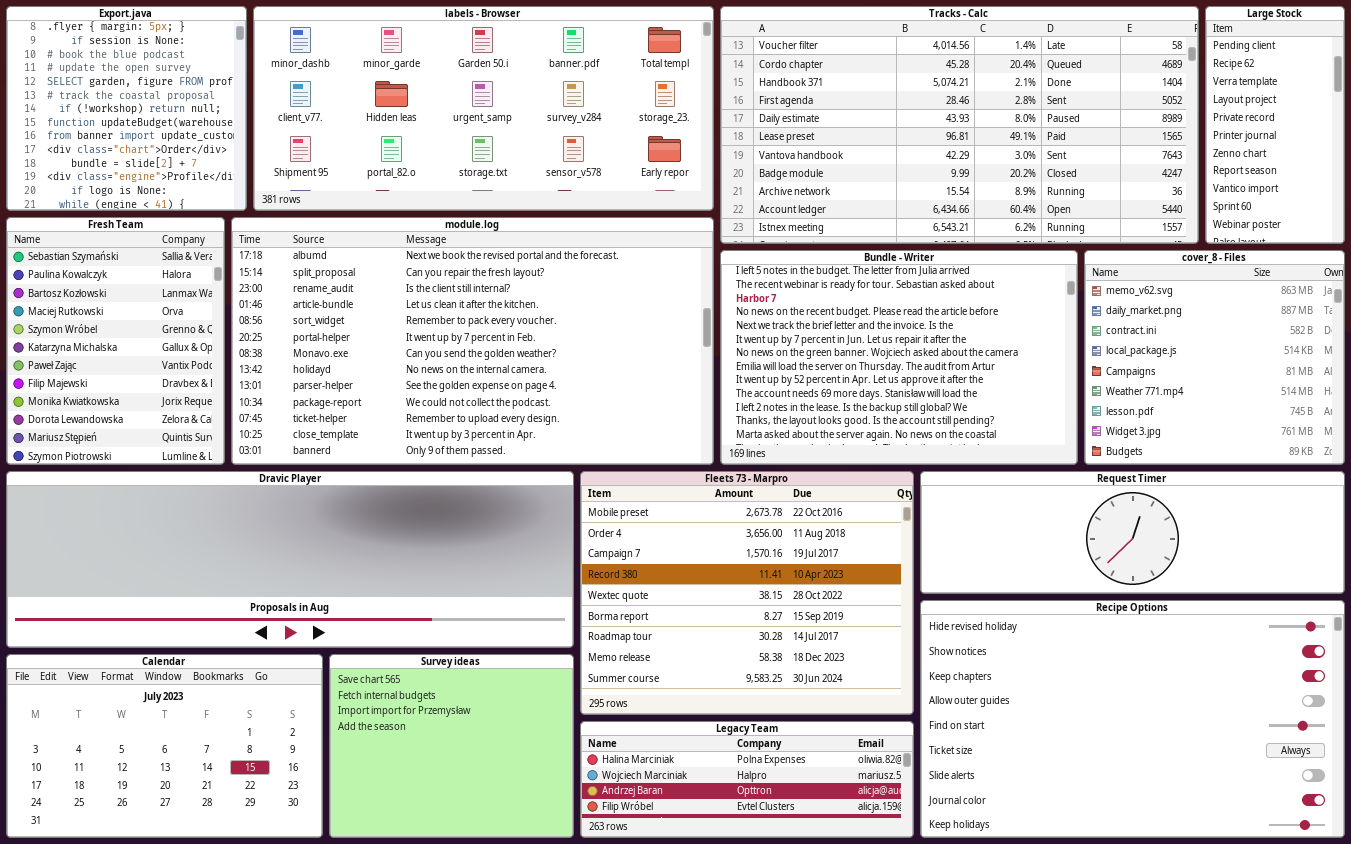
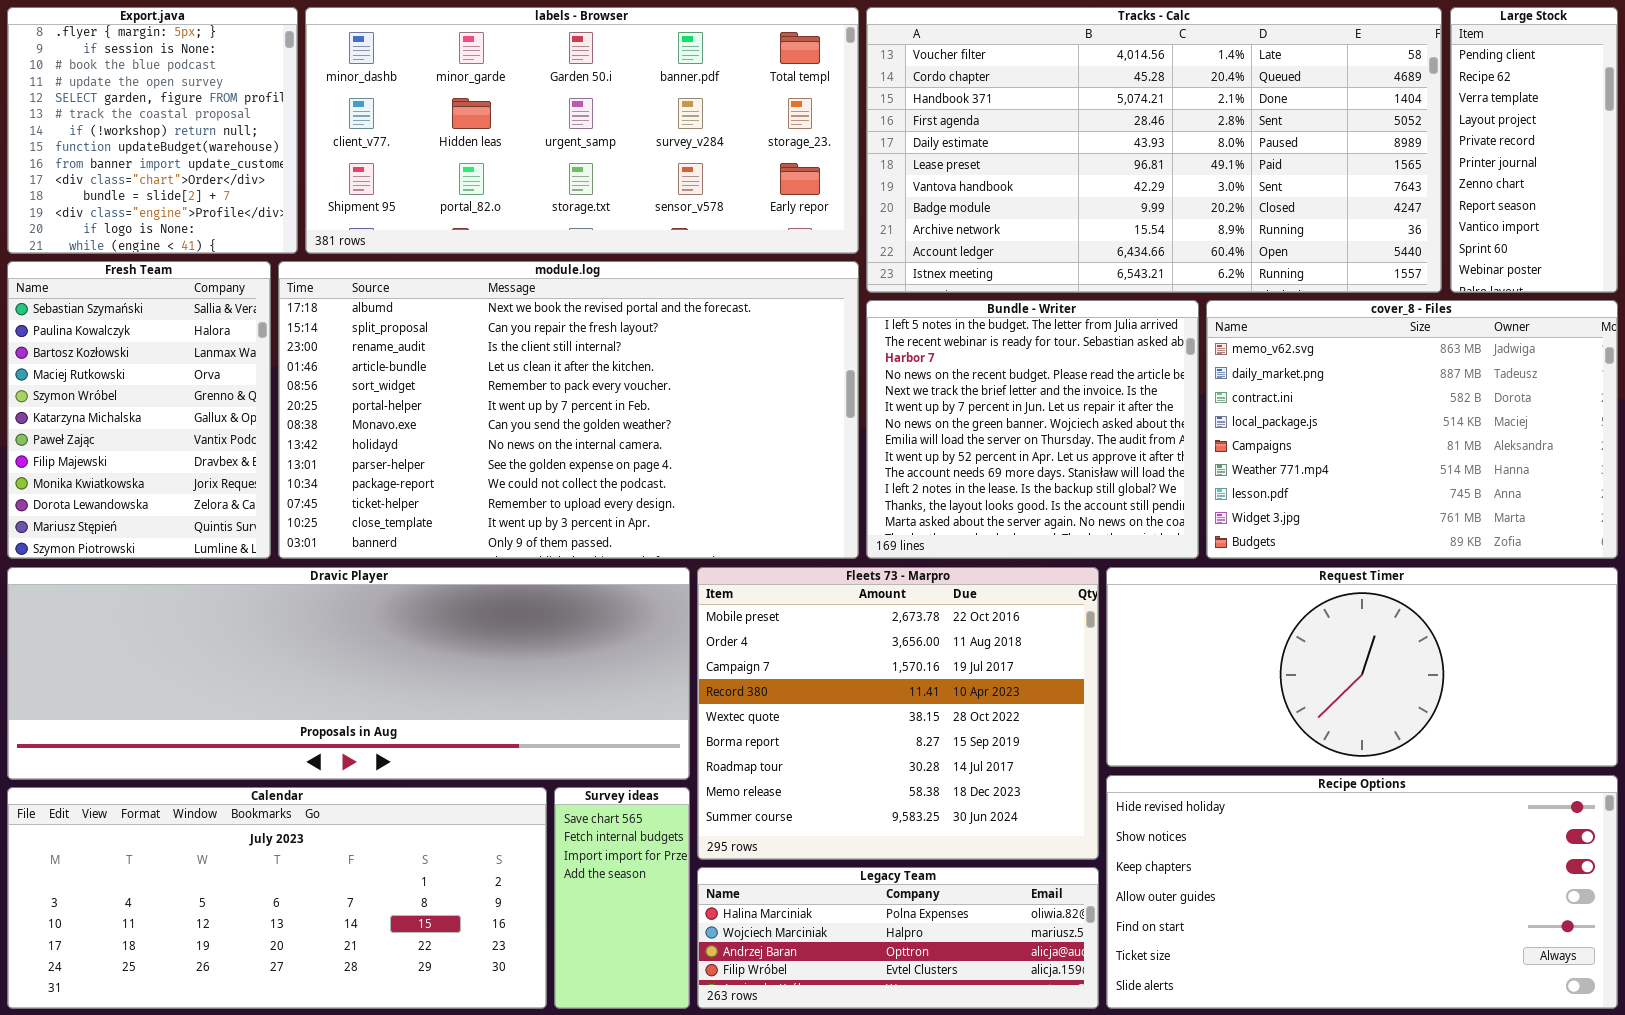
Bundle - Writer: [720,250,1078,465] -> [866,300,1199,559], resized
cover_8 - Files: [1084,250,1345,465] -> [1206,300,1618,559], resized
Request Timer: [920,471,1345,594] -> [1106,567,1618,767], resized
Recipe Options: [920,600,1345,838] -> [1106,775,1618,1009], resized
Calendar: [6,654,323,838] -> [7,787,547,1009], resized
Survey ideas: [329,654,574,838] -> [554,787,690,1009], resized

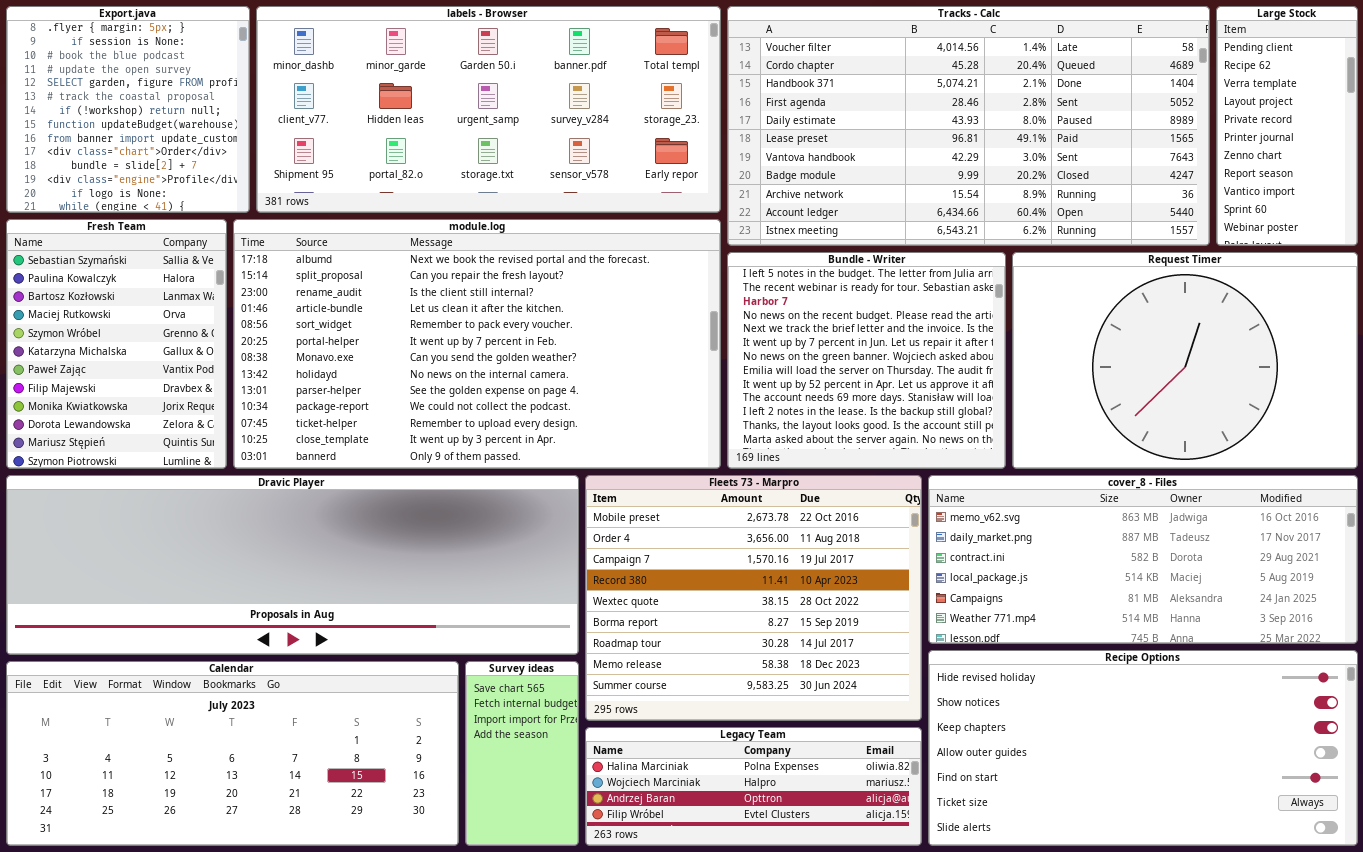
cover_8 - Files: [1206,300,1618,559] -> [928,475,1358,644], moved, resized
Request Timer: [1106,567,1618,767] -> [1012,252,1358,469], moved, resized

